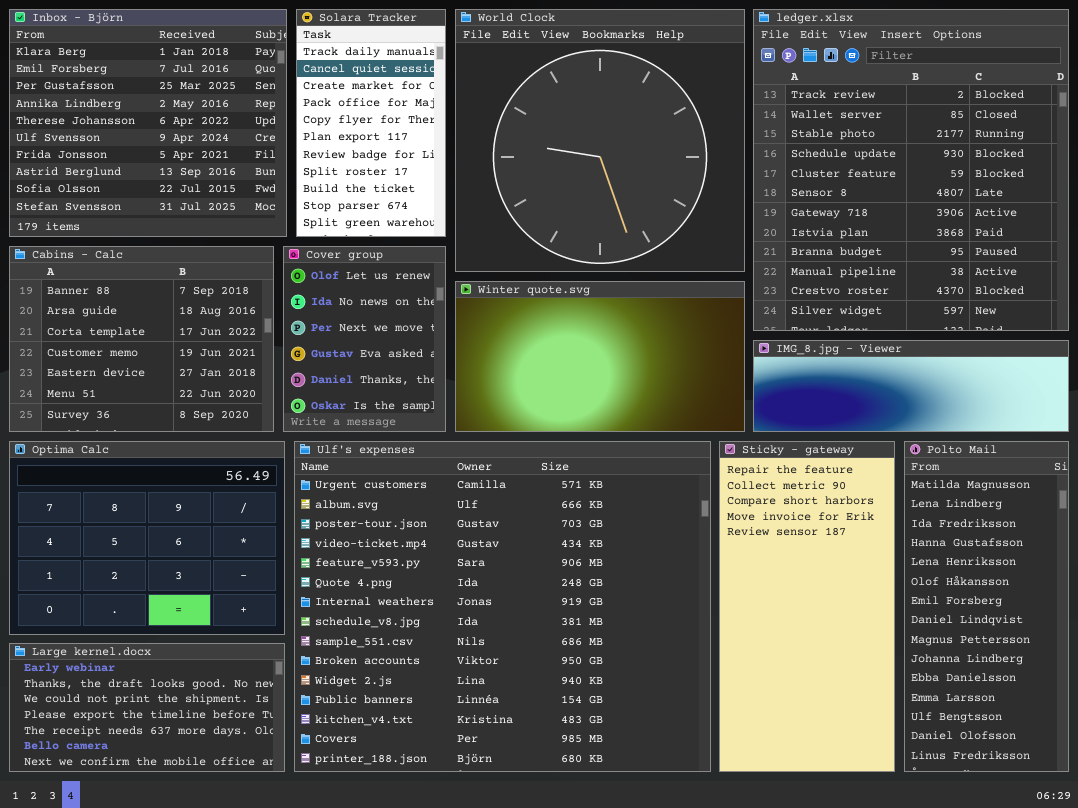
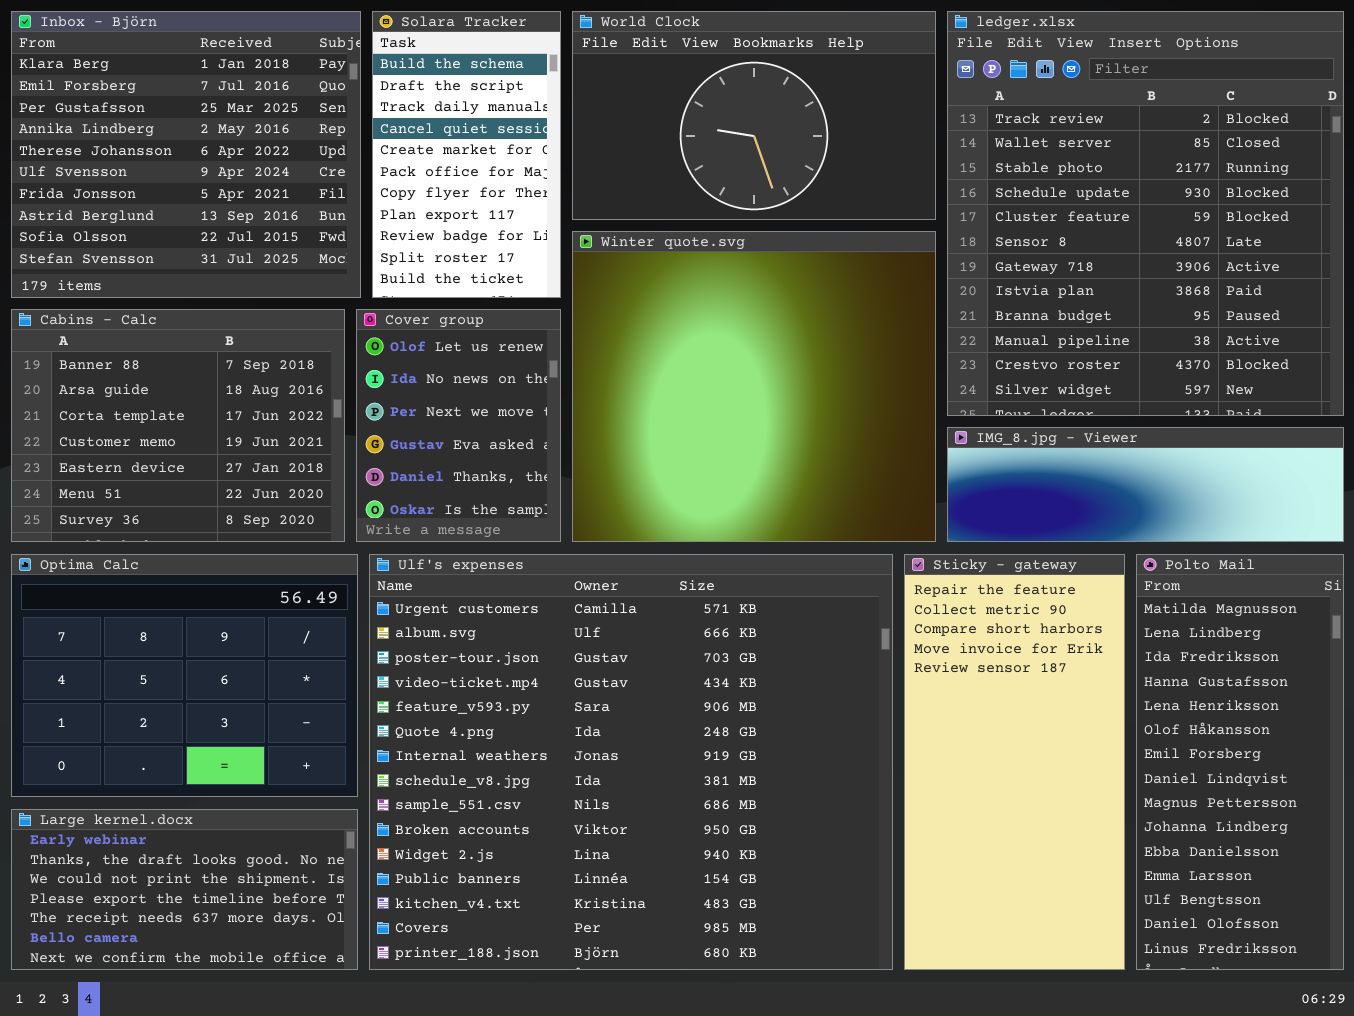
Solara Tracker: [296,9,446,237] -> [372,11,561,298], scrolled up 2 rows
World Clock: [455,9,745,272] -> [572,11,936,220], resized
Winter quote.svg: [455,281,745,432] -> [572,231,936,542], resized

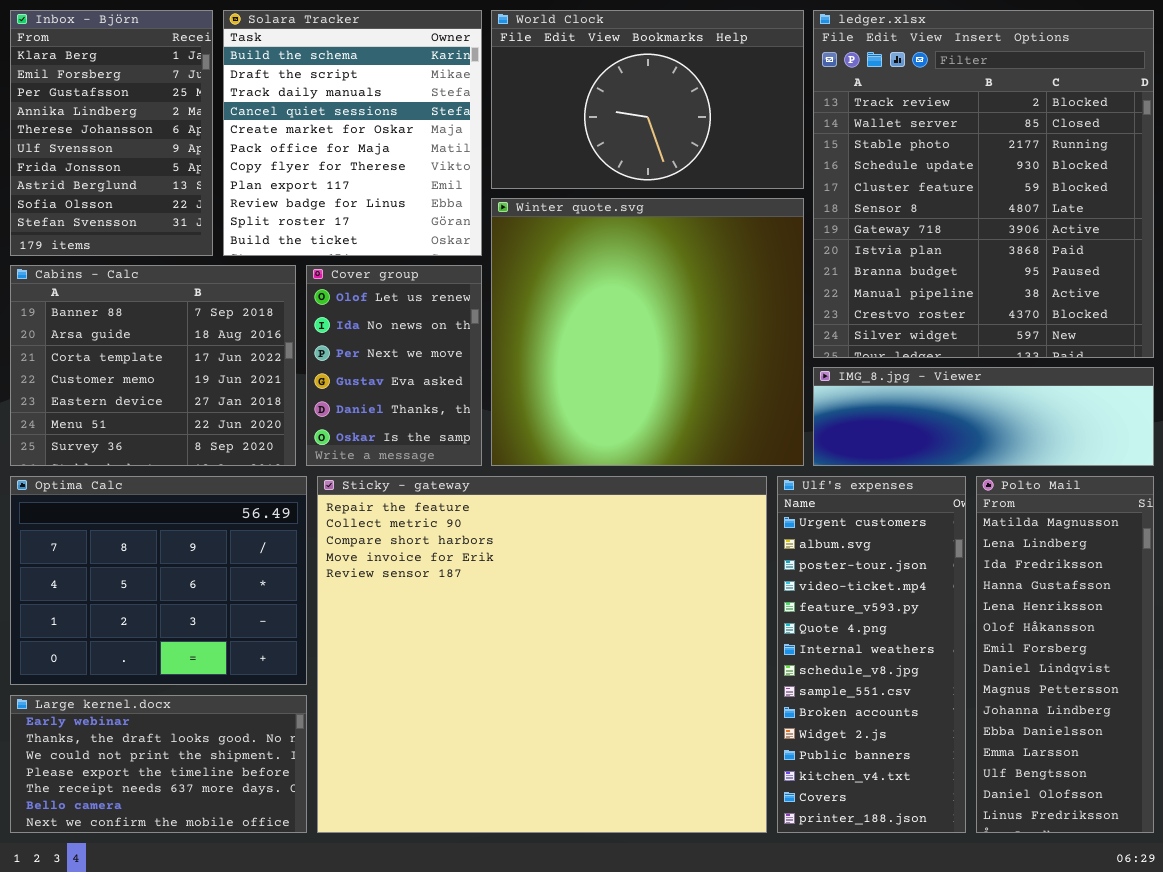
Inbox - Björn: [11,11,361,298] -> [10,10,213,256], resized
Solara Tracker: [372,11,561,298] -> [223,10,482,256], resized
Ulf's expenses: [369,554,893,970] -> [777,476,966,833], moved, resized
Sticky - gateway: [904,554,1125,970] -> [317,476,767,833], moved, resized

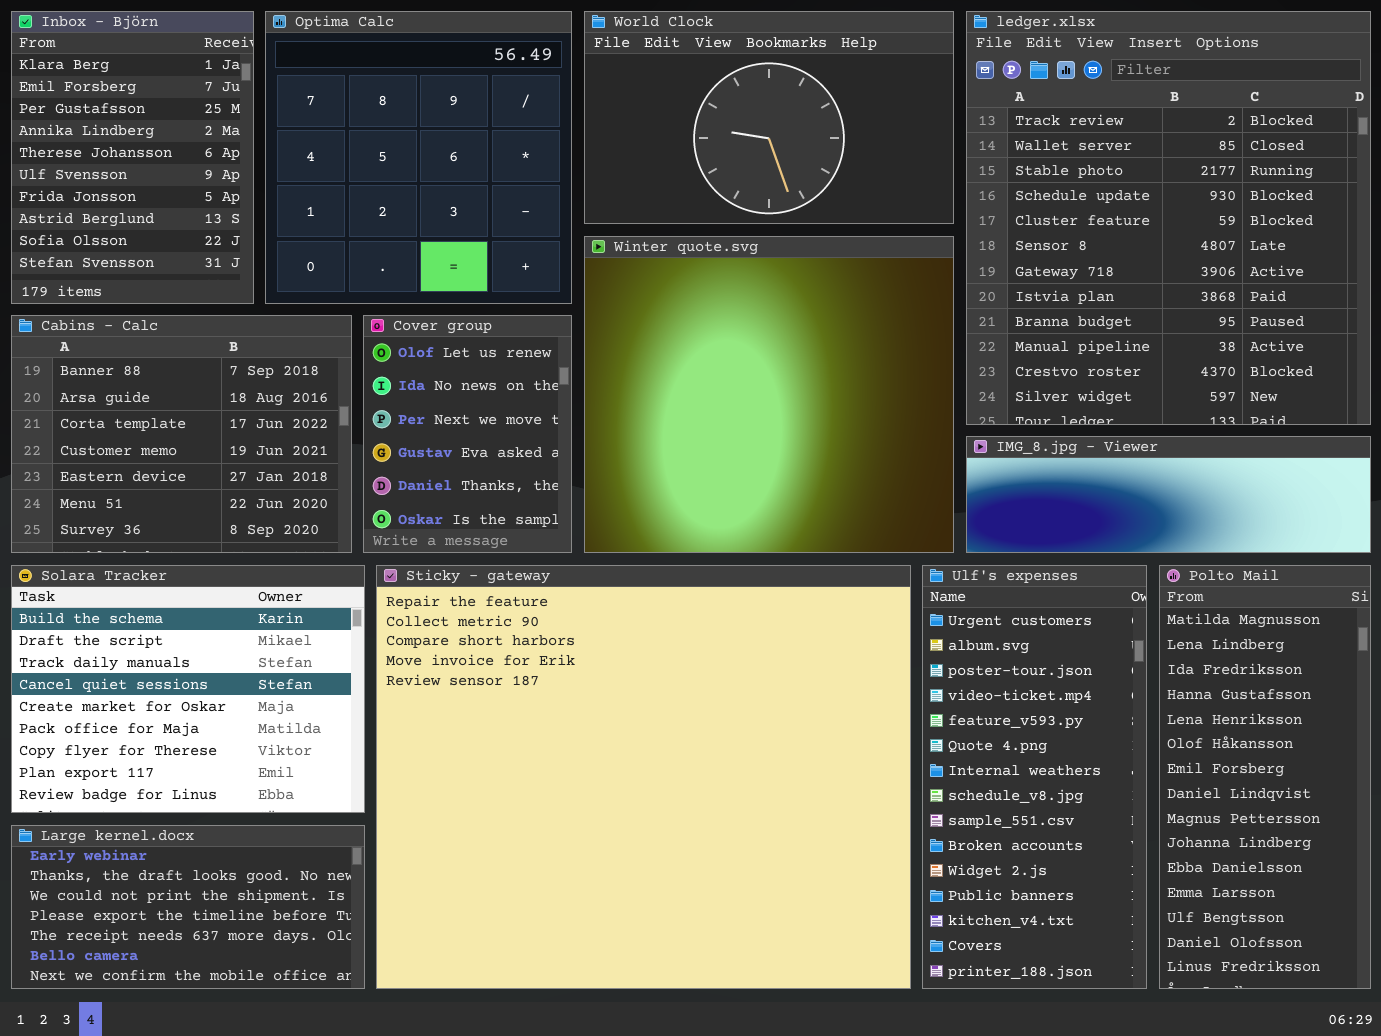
Solara Tracker: [223,10,482,256] -> [11,565,365,813], moved, resized
Optima Calc: [10,476,307,685] -> [265,11,572,304], moved, resized

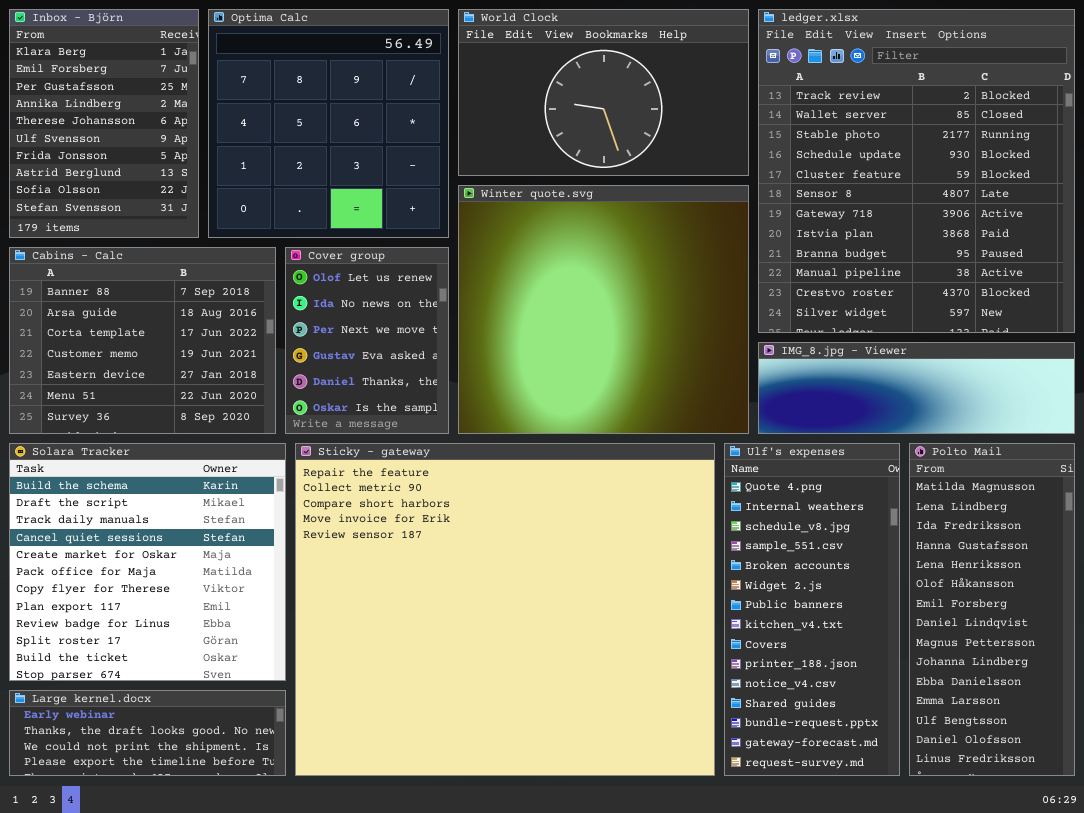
Solara Tracker: [11,565,365,813] -> [9,443,286,681], resized
Ulf's expenses: [922,565,1147,989] -> [724,443,900,776], scrolled down 5 rows
Large kernel.docx: [11,825,365,989] -> [9,690,286,776], resized

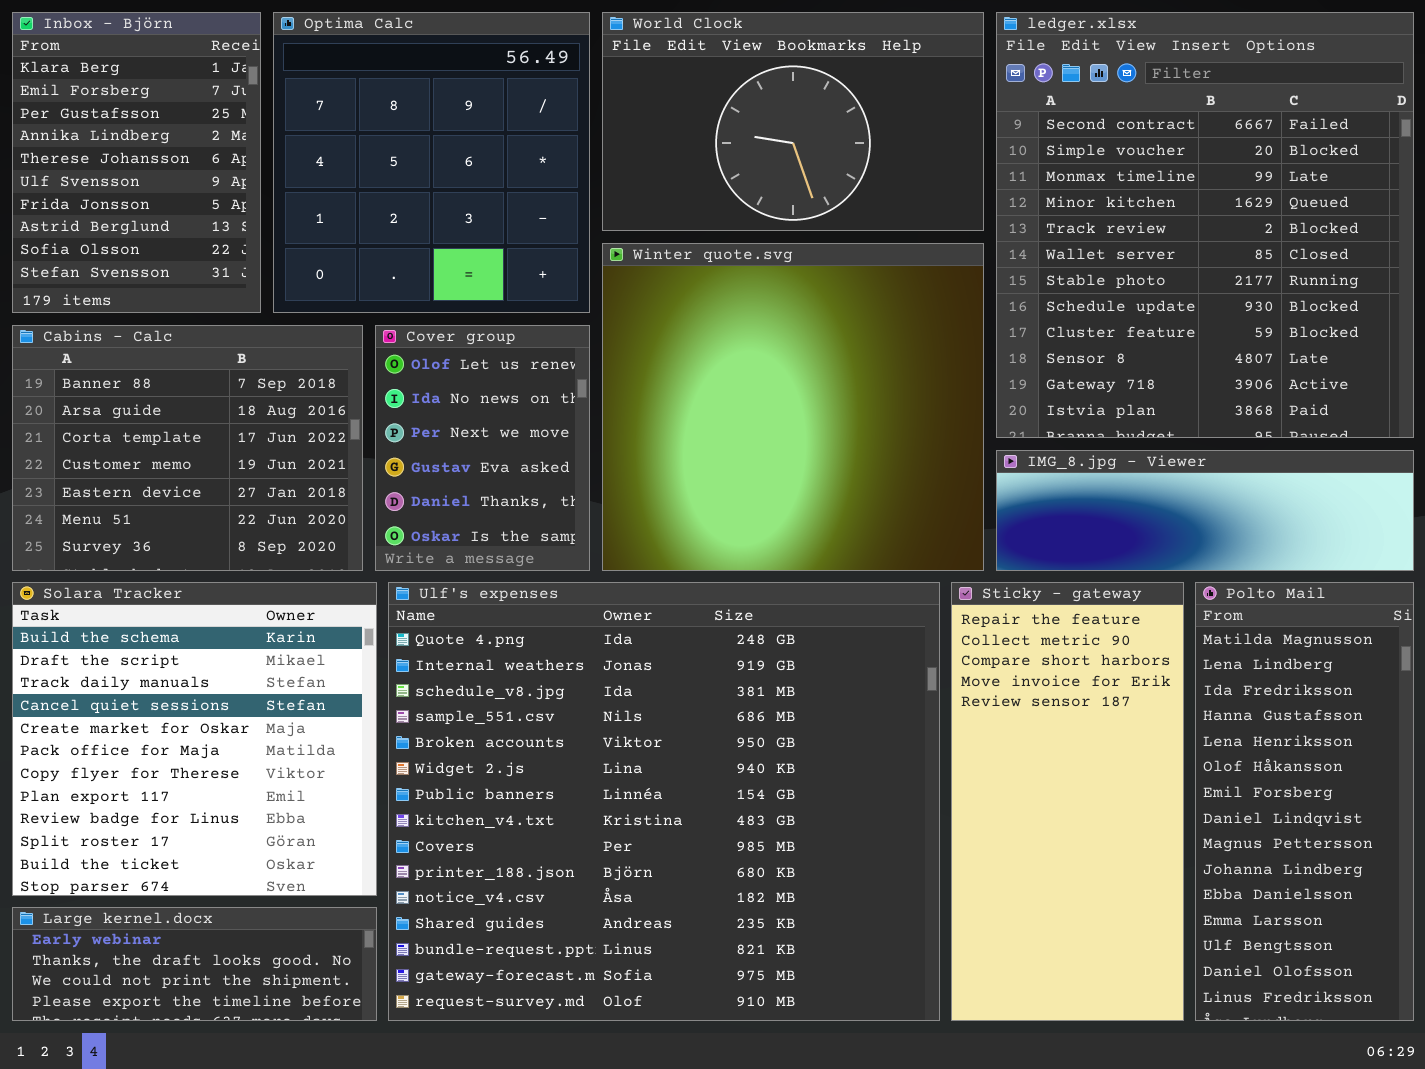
ledger.xlsx: [758,9,1075,333] -> [996,12,1414,438], scrolled up 4 rows
Sticky - gateway: [295,443,715,776] -> [951,582,1184,1021], moved, resized
Ulf's expenses: [724,443,900,776] -> [388,582,940,1021], moved, resized

